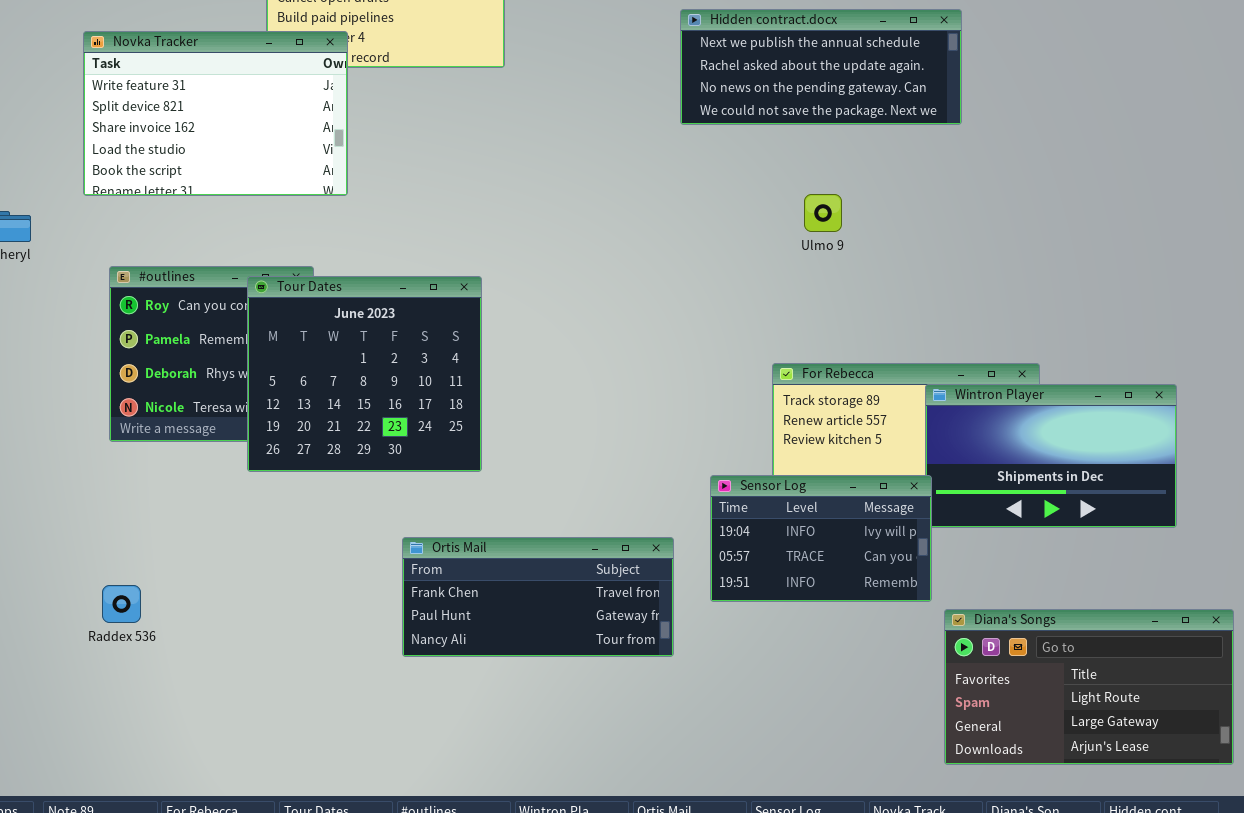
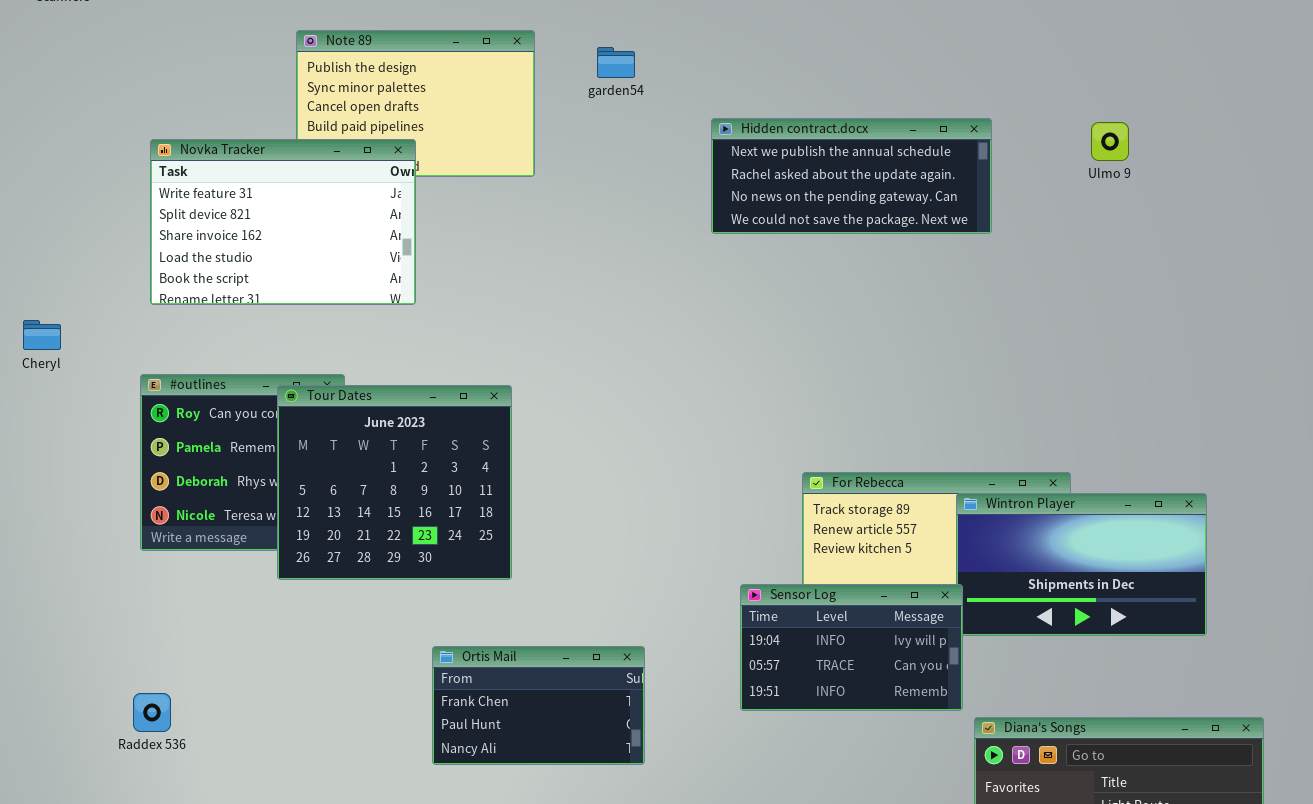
Novka Tracker: [83,31,348,196] -> [150,139,416,305], moved
Ulmo 9: [804,194,842,232] -> [1091,122,1129,161], moved
Ortis Mail: [402,537,674,657] -> [432,646,645,765], resized

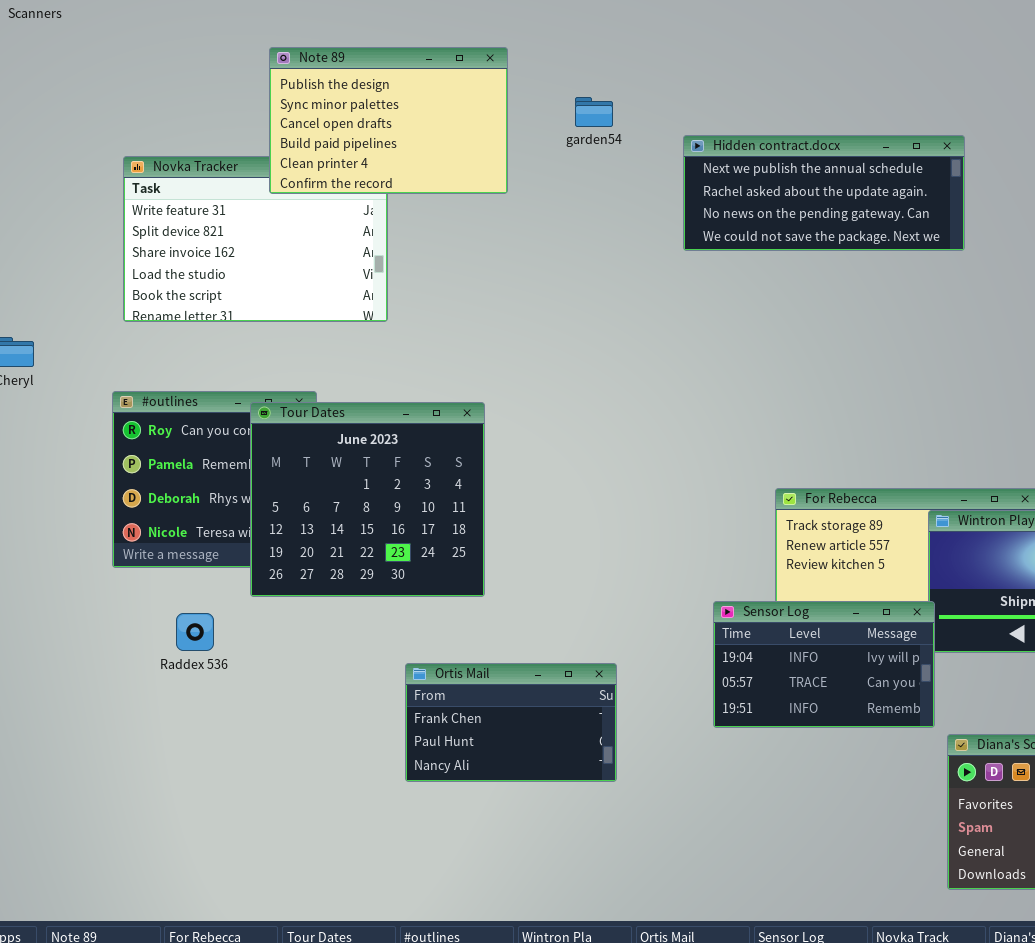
Note 89: [296,30,535,177] -> [269,47,508,194], raised
garden54: [597,47,635,78] -> [575,97,613,127], moved
Raddex 536: [133,693,171,732] -> [176,613,214,651], moved

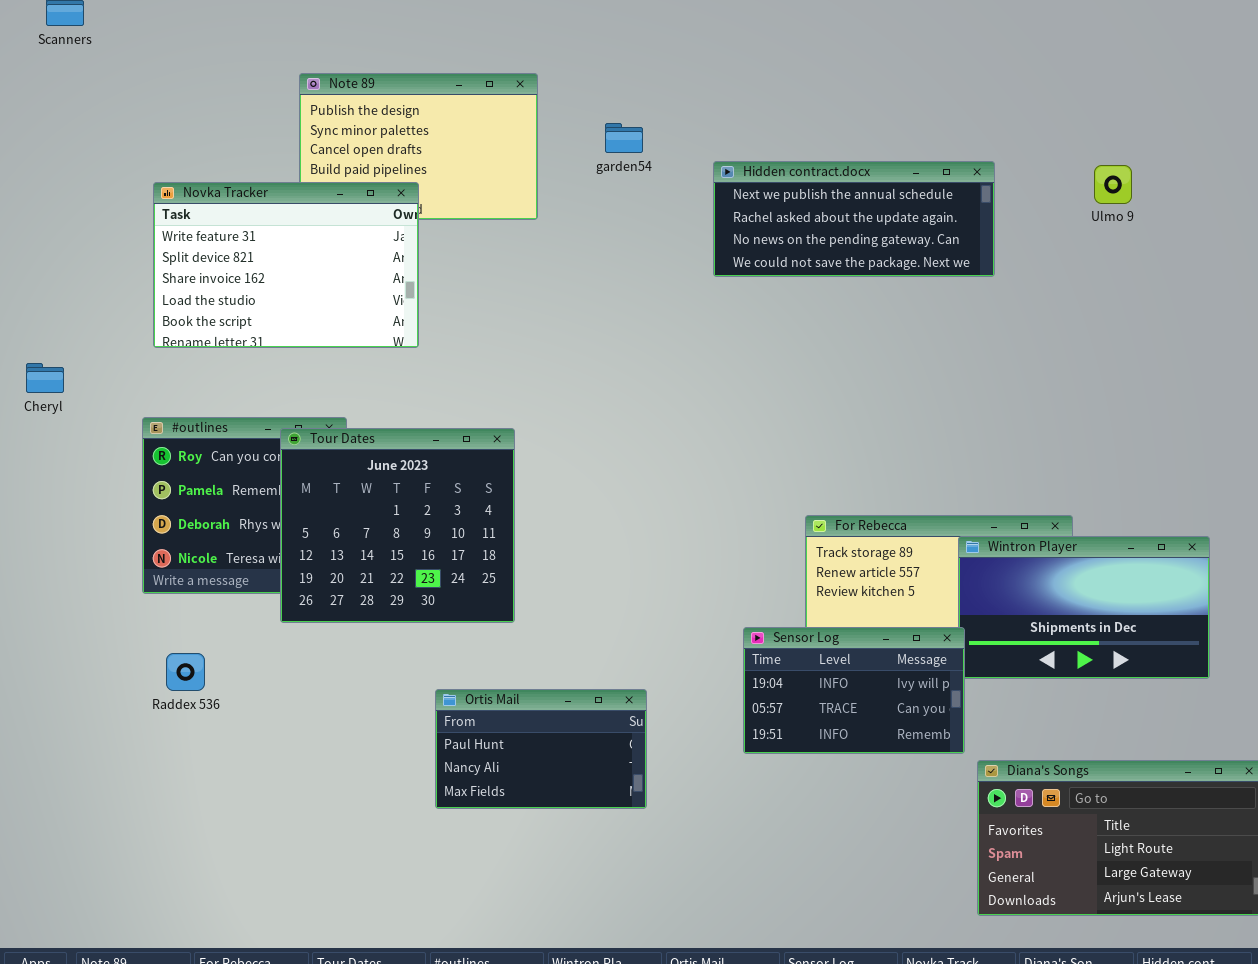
Novka Tracker: [123,156,388,322] -> [153,182,419,348], raised
Raddex 536: [176,613,214,651] -> [166,653,205,691], moved
Ortis Mail: [405,663,617,782] -> [435,689,647,809], scrolled down 1 row

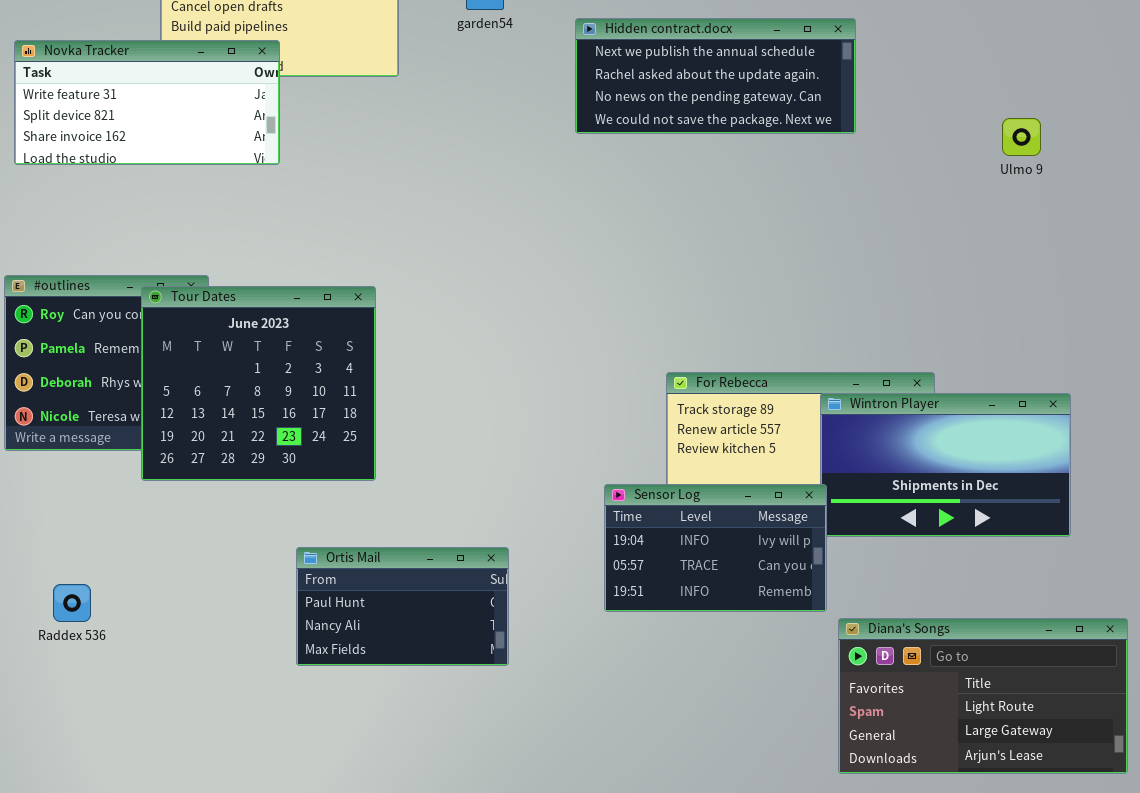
Ulmo 9: [1094,165,1132,204] -> [1002,118,1041,156], moved
Novka Tracker: [153,182,419,348] -> [14,40,280,165], resized
Raddex 536: [166,653,205,691] -> [53,584,91,622], moved

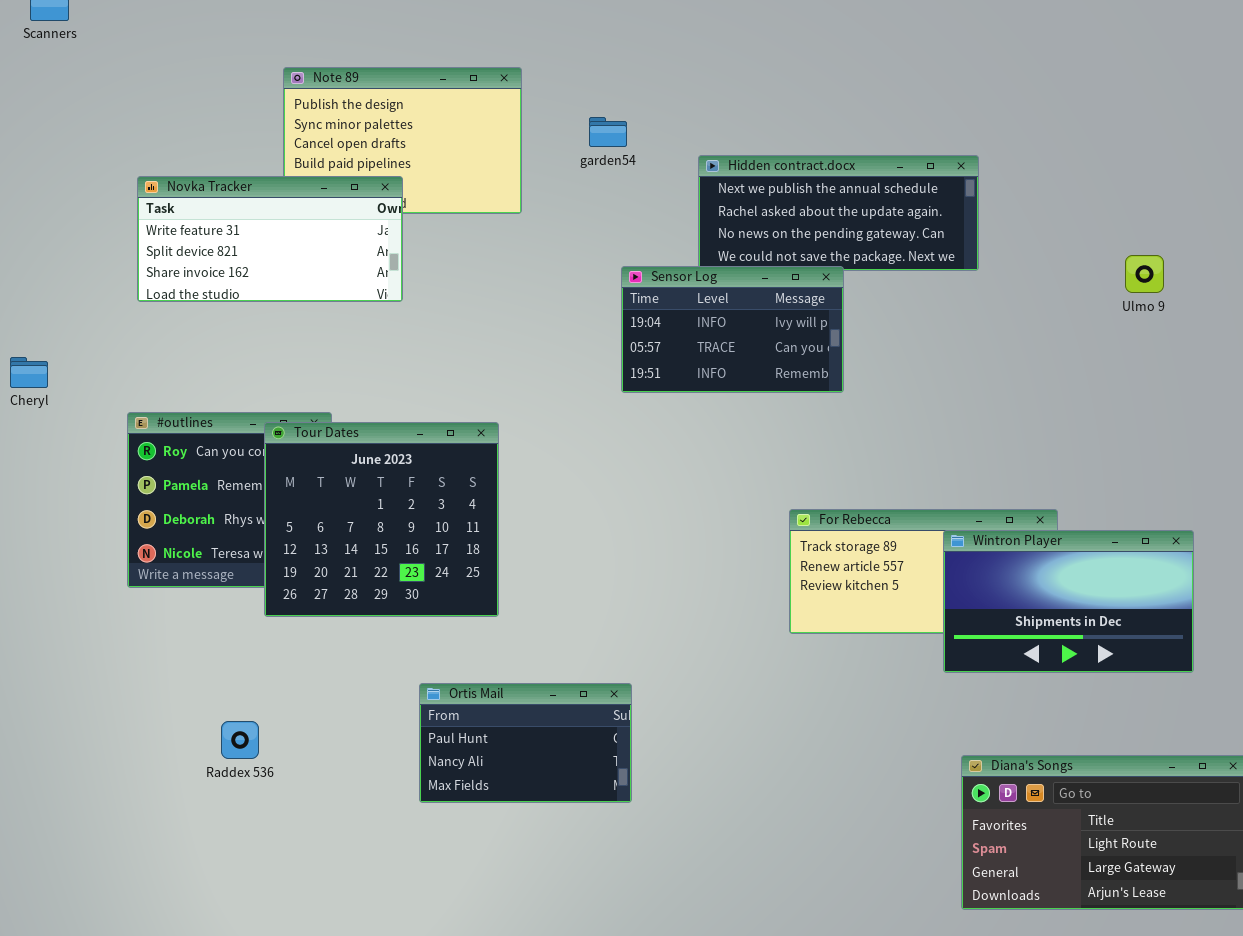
Sensor Log: [604,484,827,612] -> [621,266,844,393], moved
Raddex 536: [53,584,91,622] -> [221,721,259,759], moved

